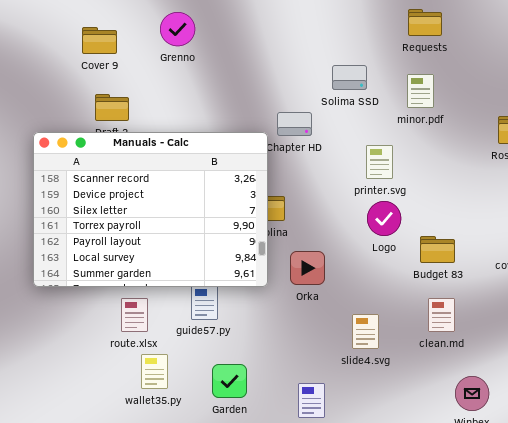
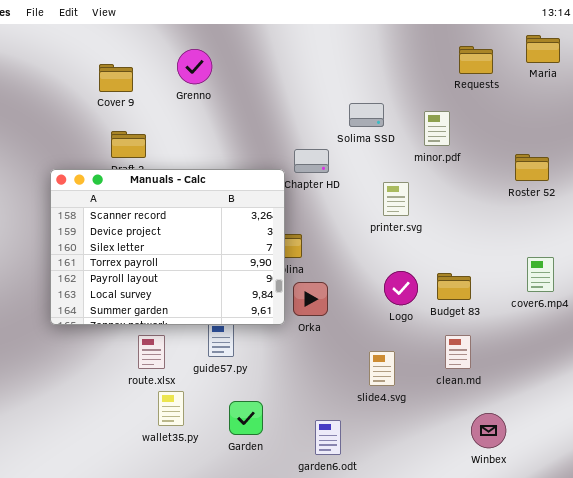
Requests: [408,9,442,36] -> [459,46,493,74], moved
Logo: [367,201,401,236] -> [384,271,418,305], moved
Orka: [290,251,325,285] -> [293,282,328,316], moved

